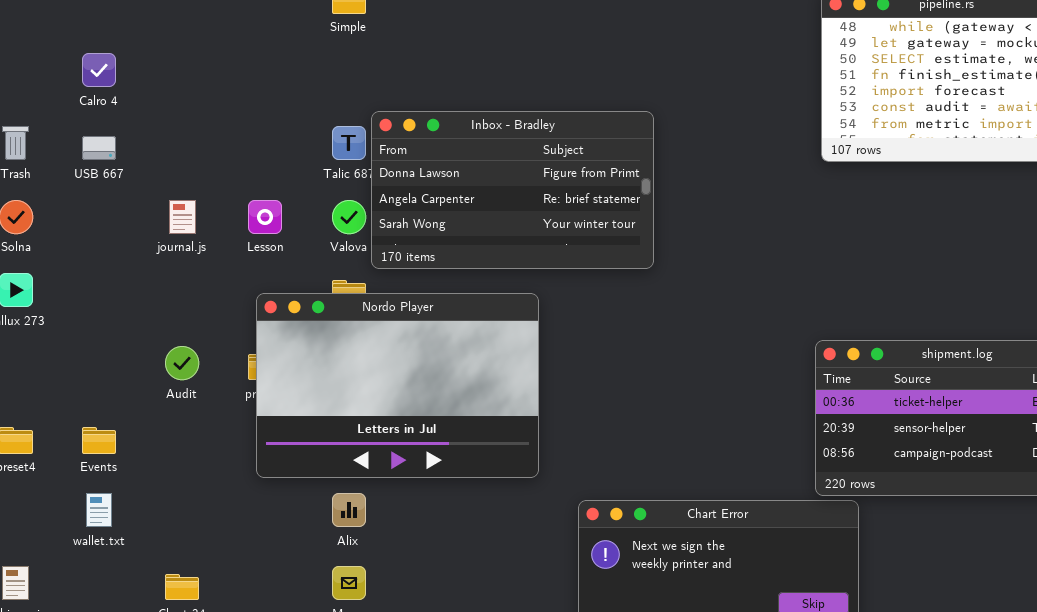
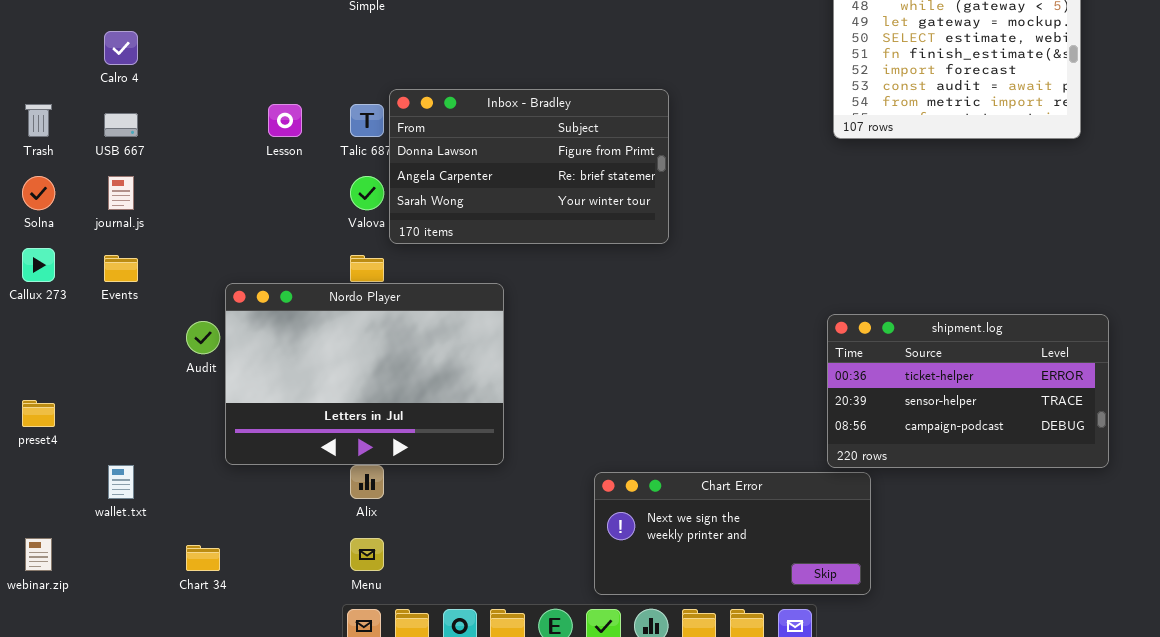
journal.js: [169,200,196,234] -> [108,176,134,210], moved
Lesson: [248,200,282,234] -> [268,104,302,137], moved
Nordo Player: [256,293,539,478] -> [225,283,504,465], moved
Events: [82,427,116,454] -> [104,255,138,282], moved

